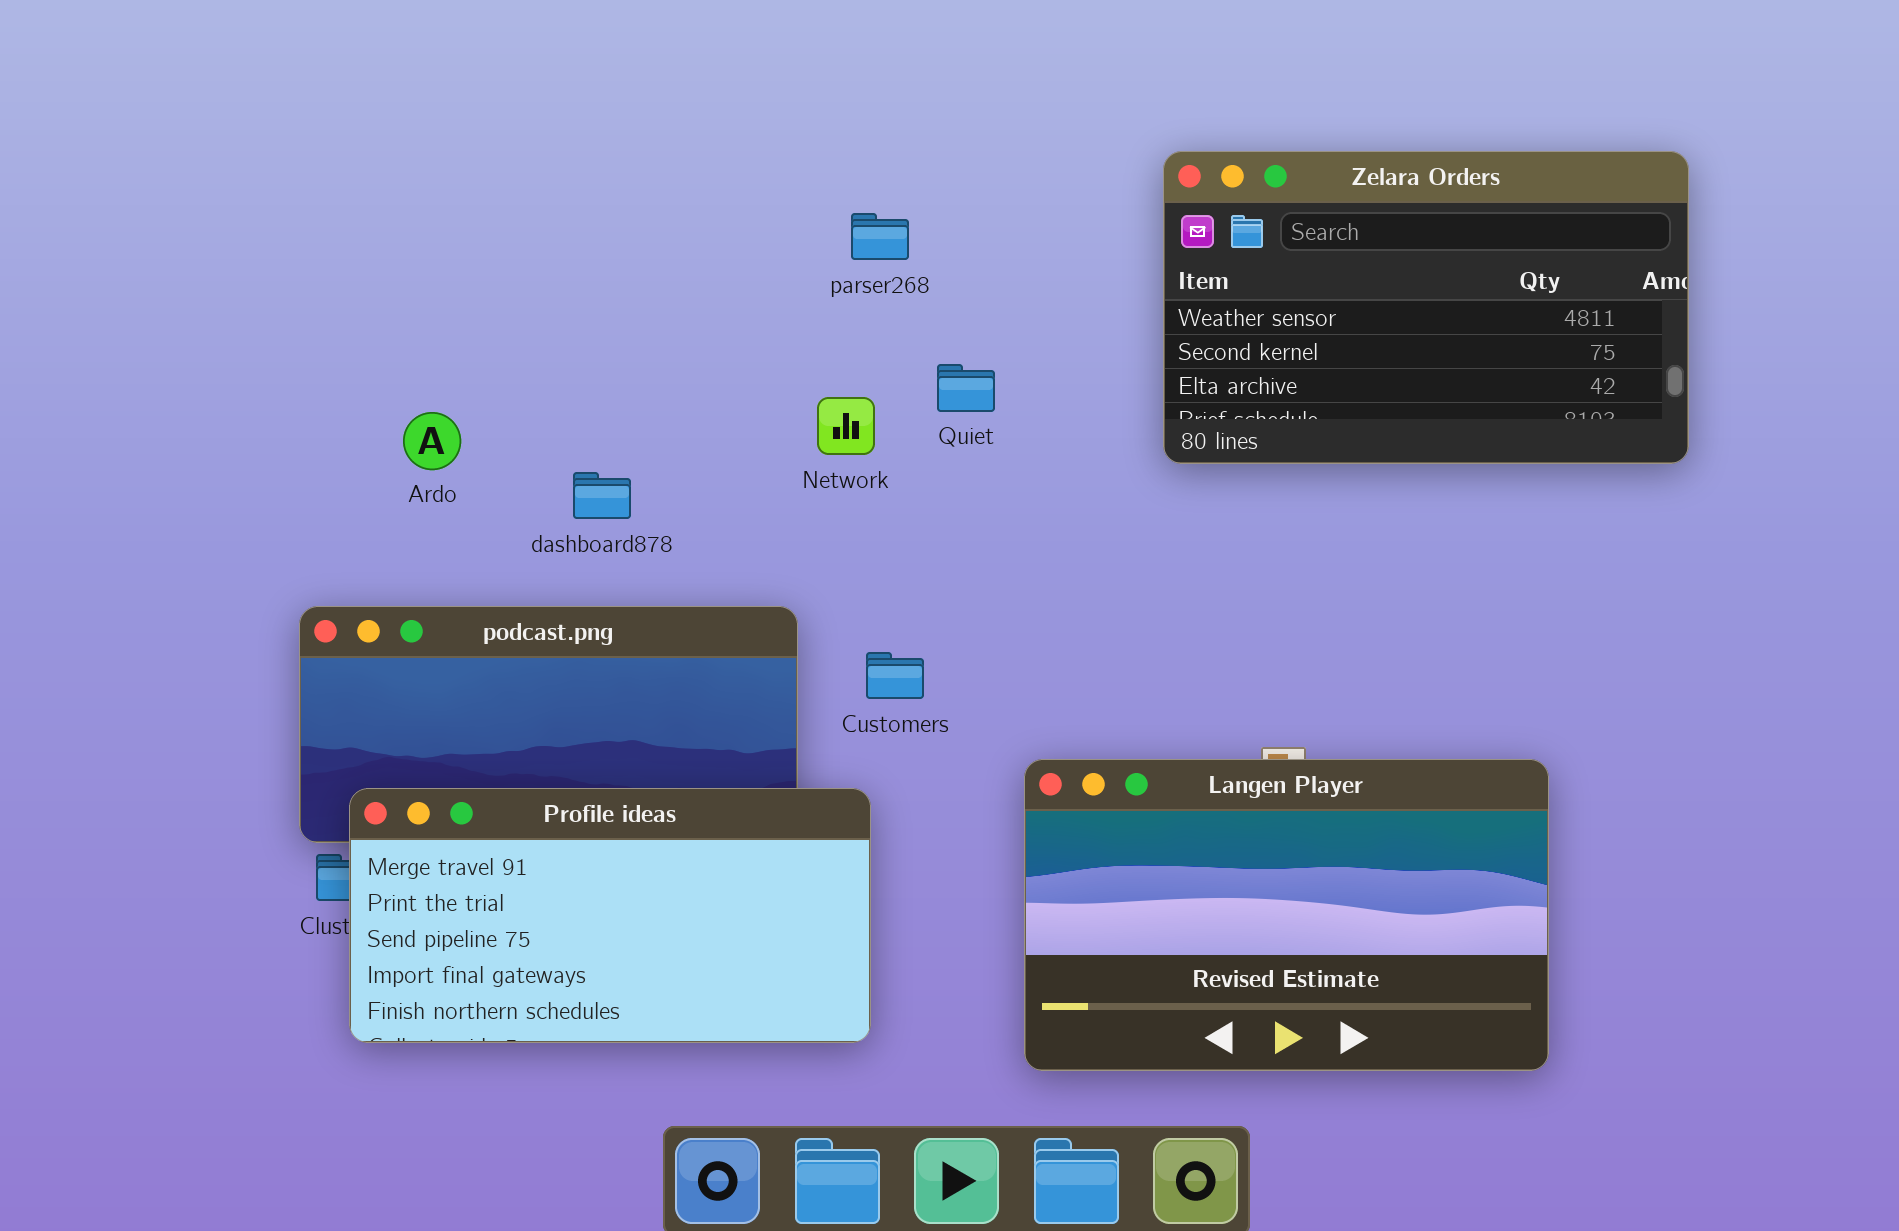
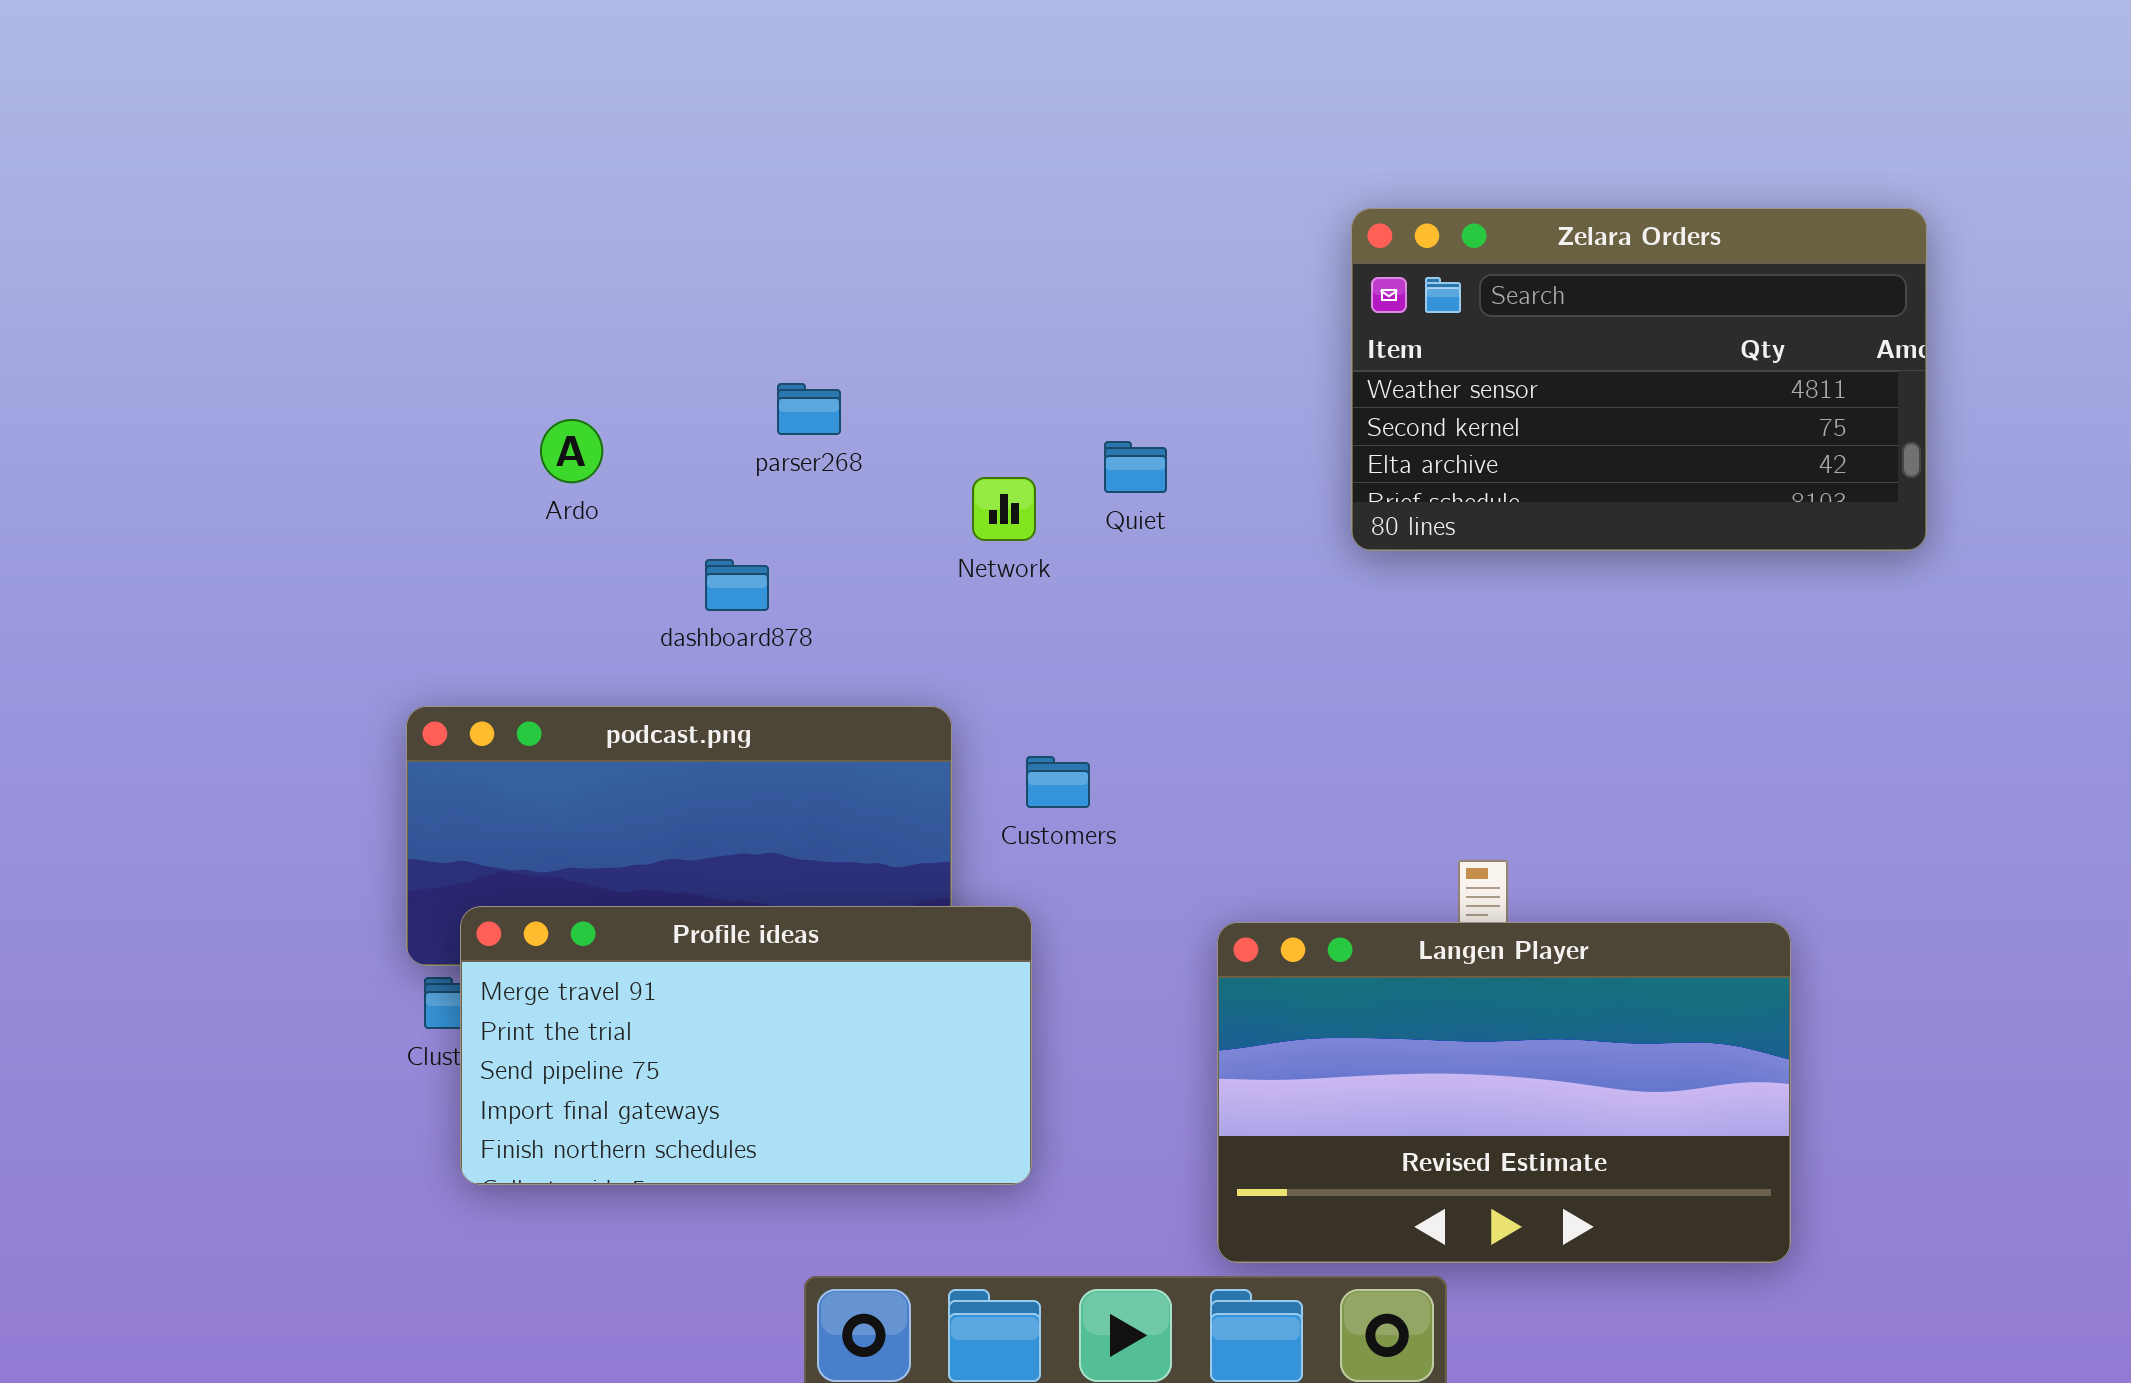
parser268: [851,213,909,260] -> [777,383,841,435], moved
Ardo: [403,412,461,470] -> [540,419,603,483], moved
Langen Player: [1024,759,1549,1071] -> [1217,922,1791,1263], moved

